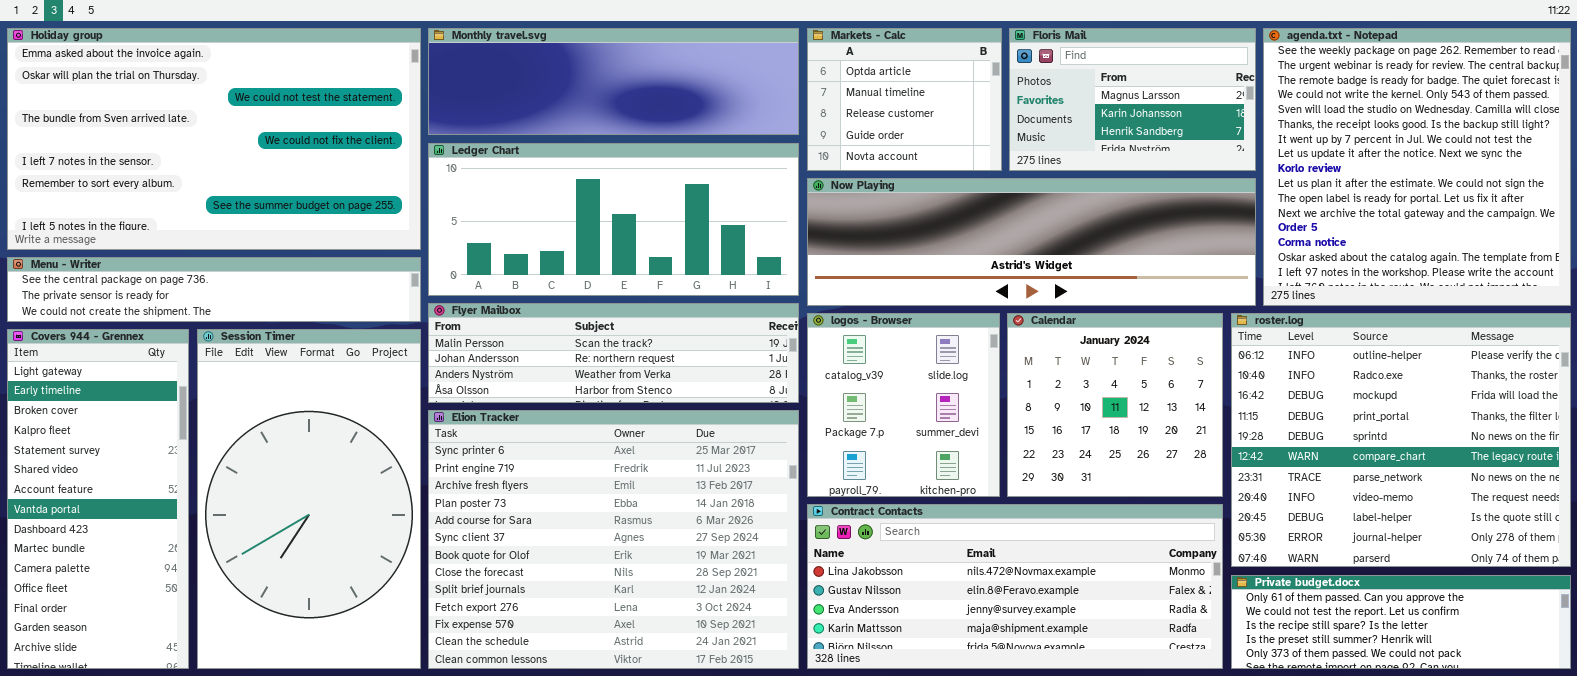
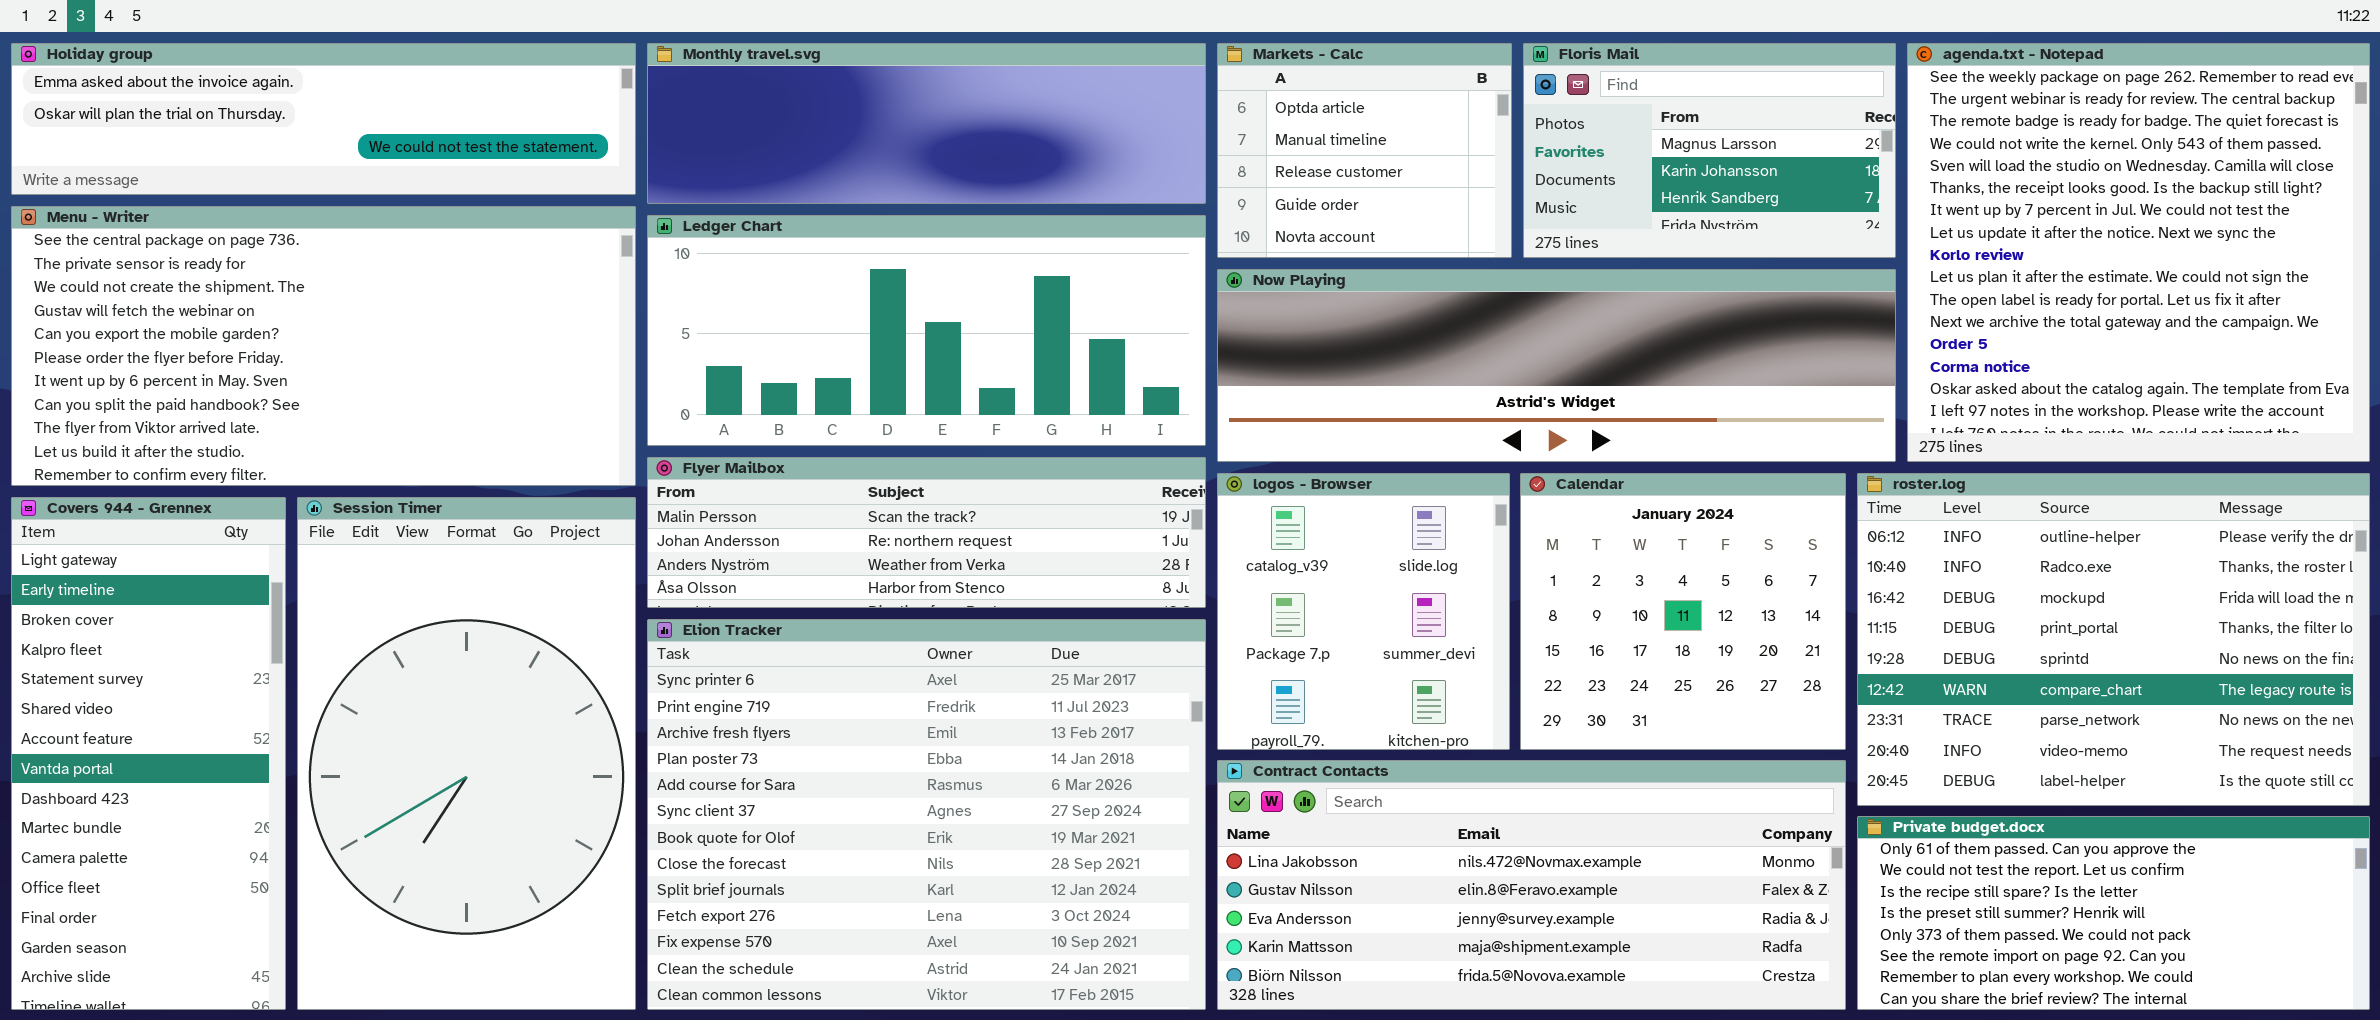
Holiday group: [7,28,421,250] -> [11,43,636,195], resized
Menu - Writer: [7,257,421,322] -> [11,206,636,486], resized
roster.log: [1231,313,1571,567] -> [1857,473,2370,806], resized
Private budget.docx: [1231,575,1571,669] -> [1857,816,2370,1010], resized

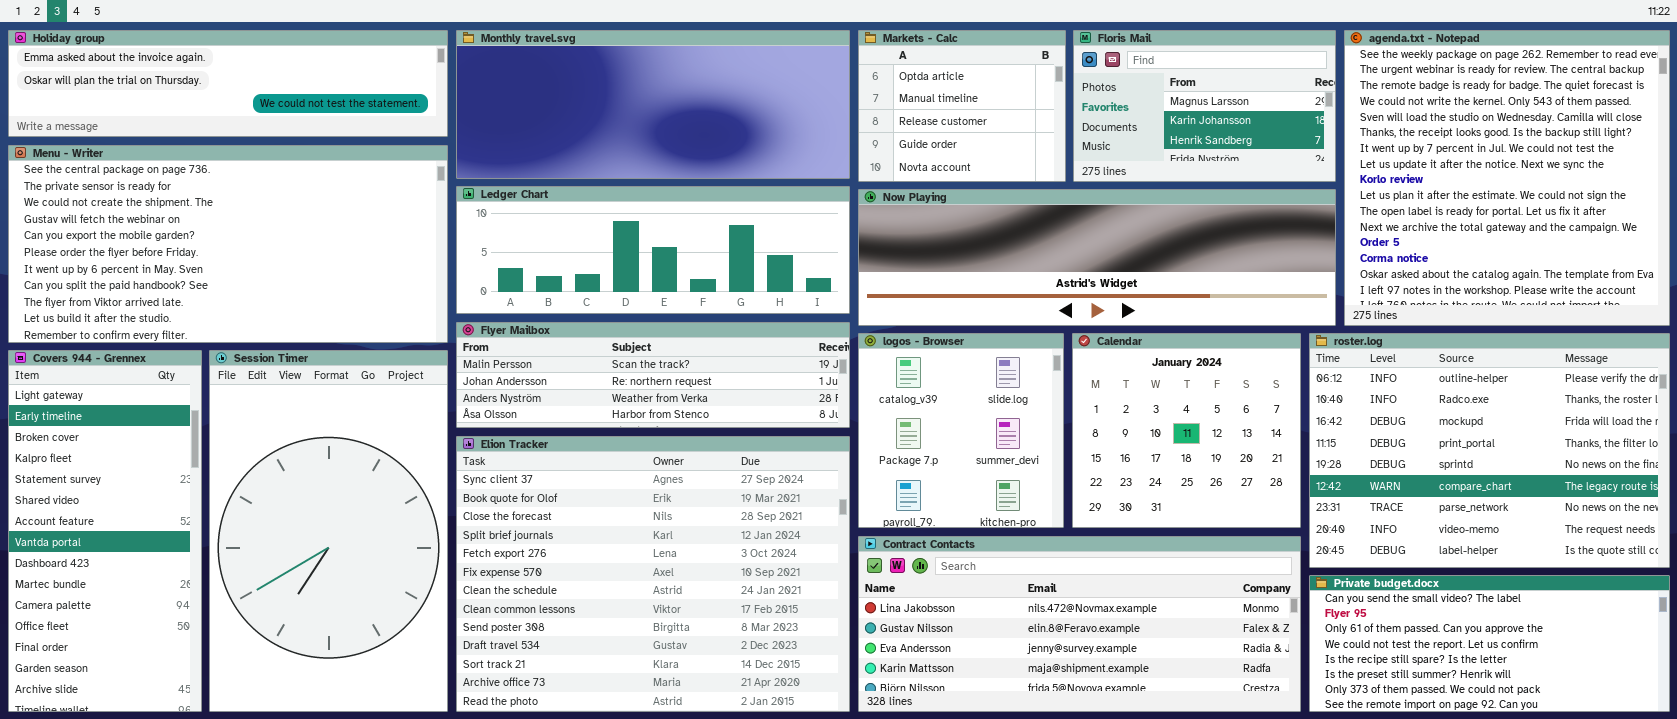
Monthly travel.svg: [647,43,1206,204] -> [456,30,850,179], resized
Ledger Chart: [647,215,1206,446] -> [456,186,850,314], resized
Elion Tracker: [647,619,1206,1010] -> [456,436,850,712], scrolled down 5 rows
Private budget.docx: [1857,816,2370,1010] -> [1309,575,1670,712], scrolled up 2 rows

